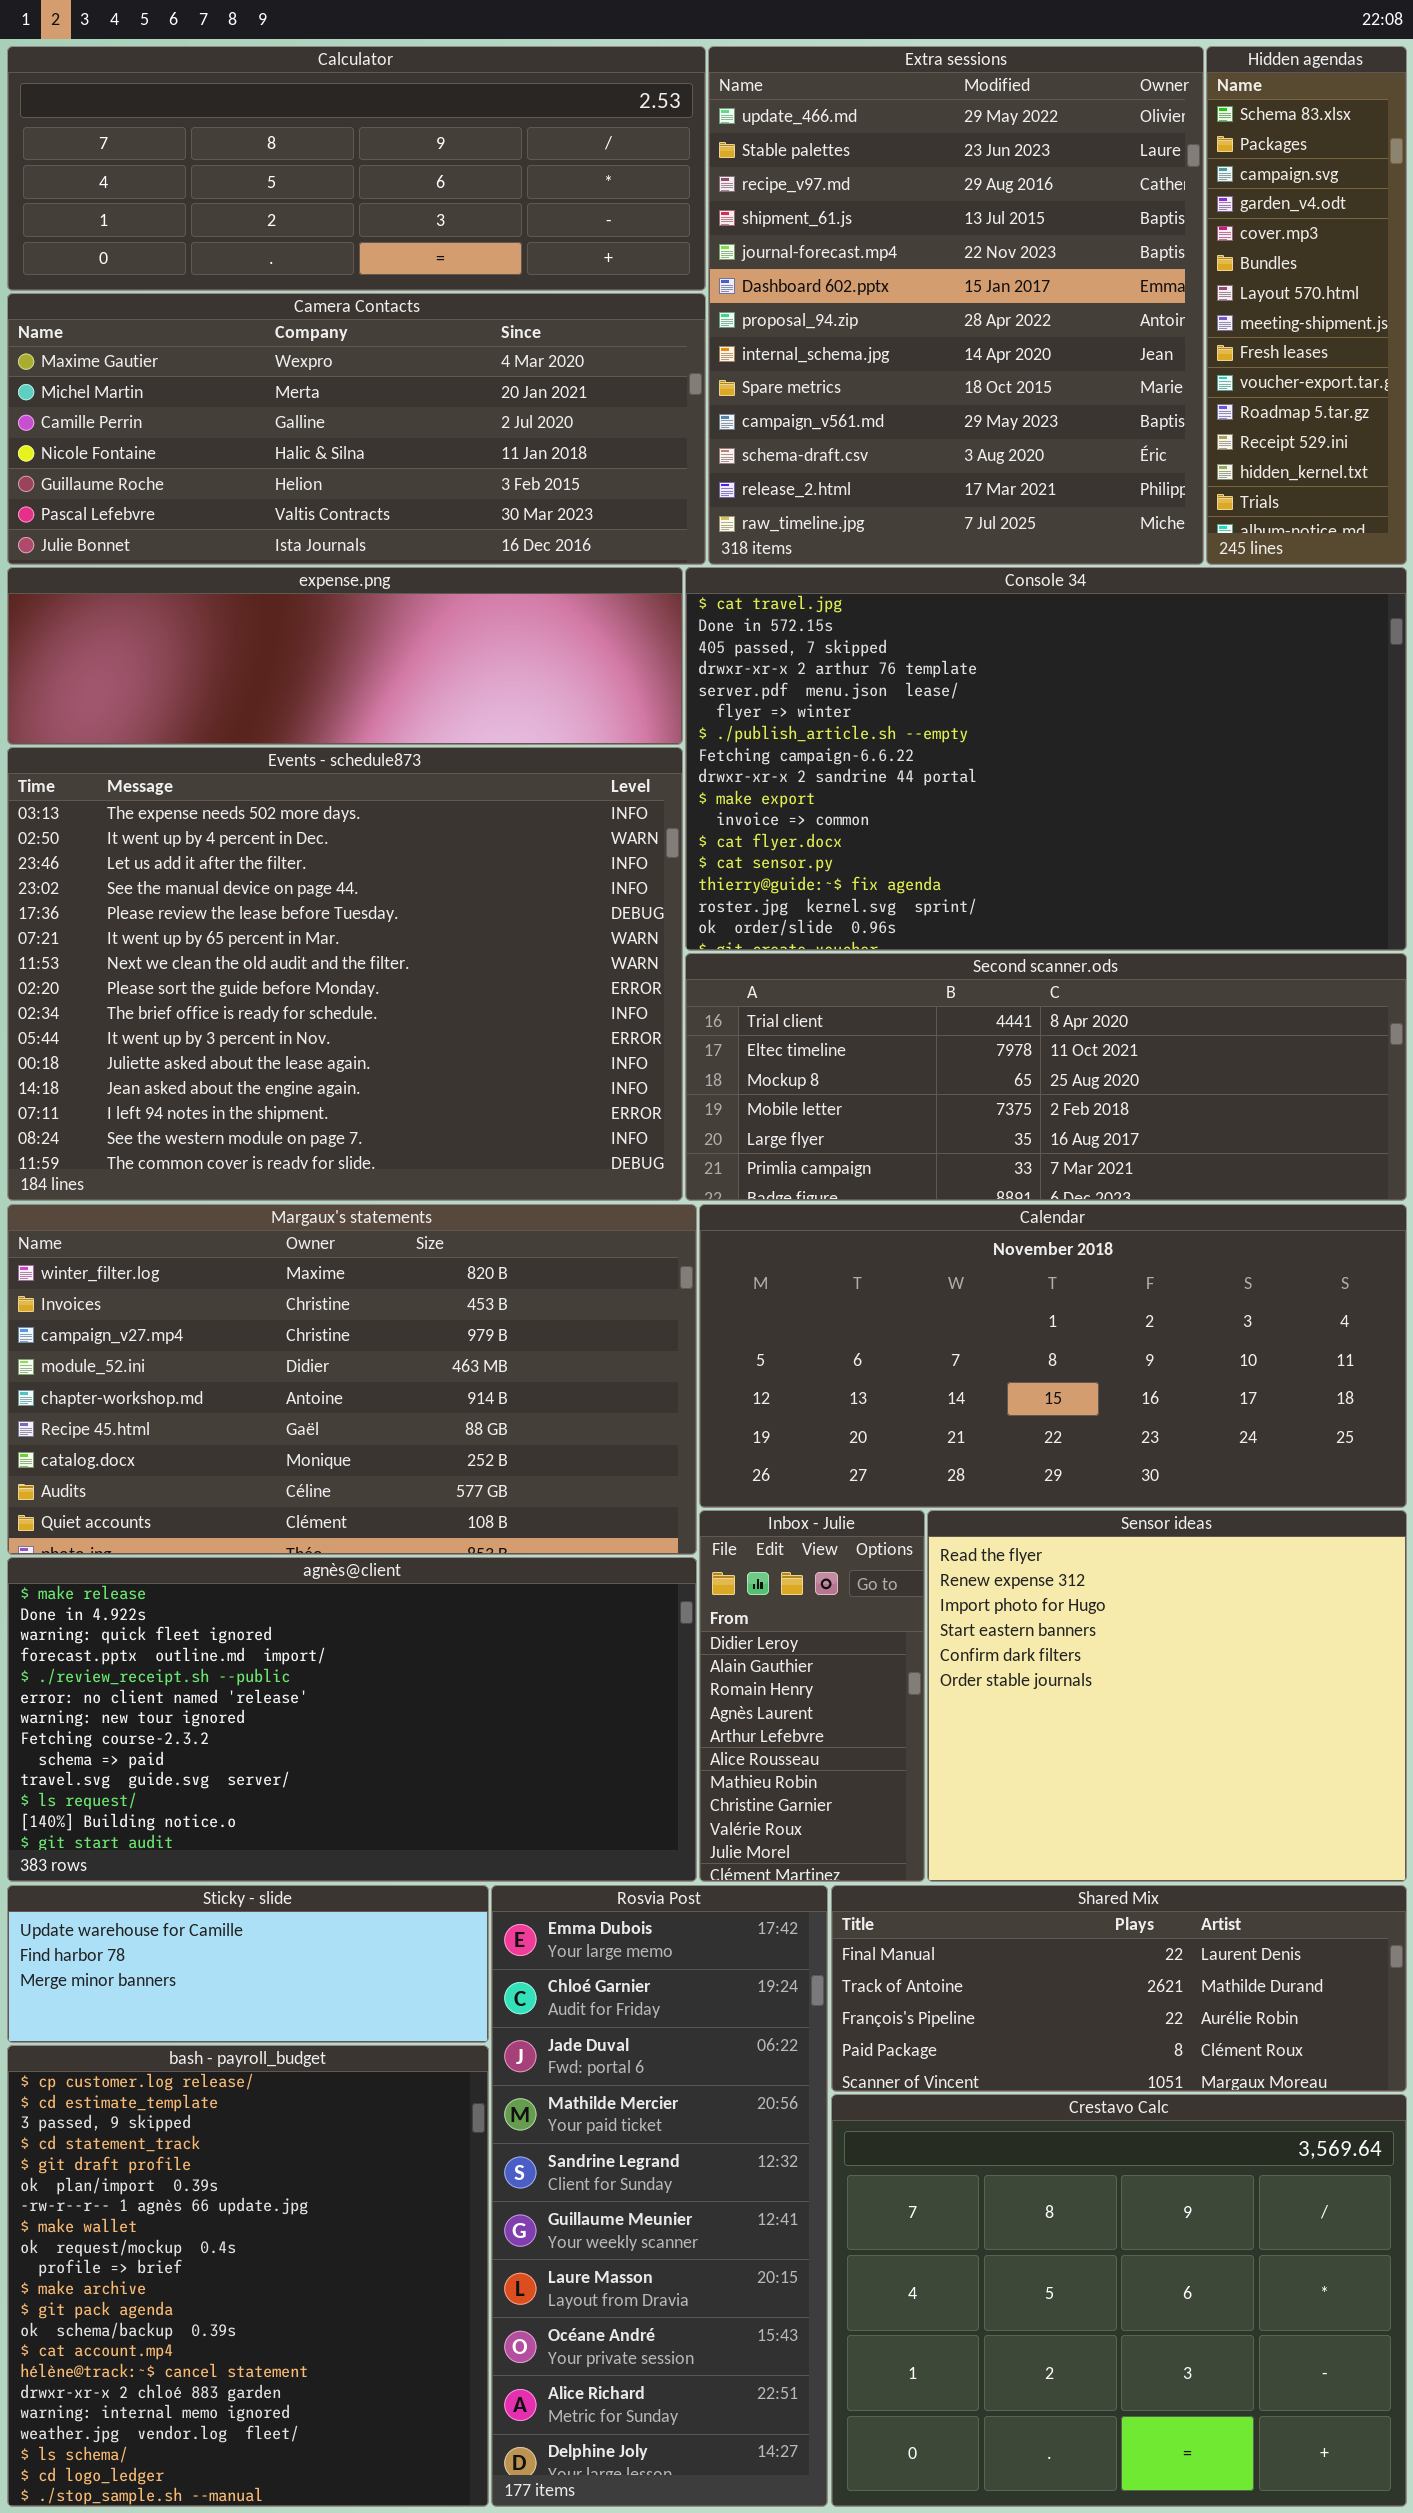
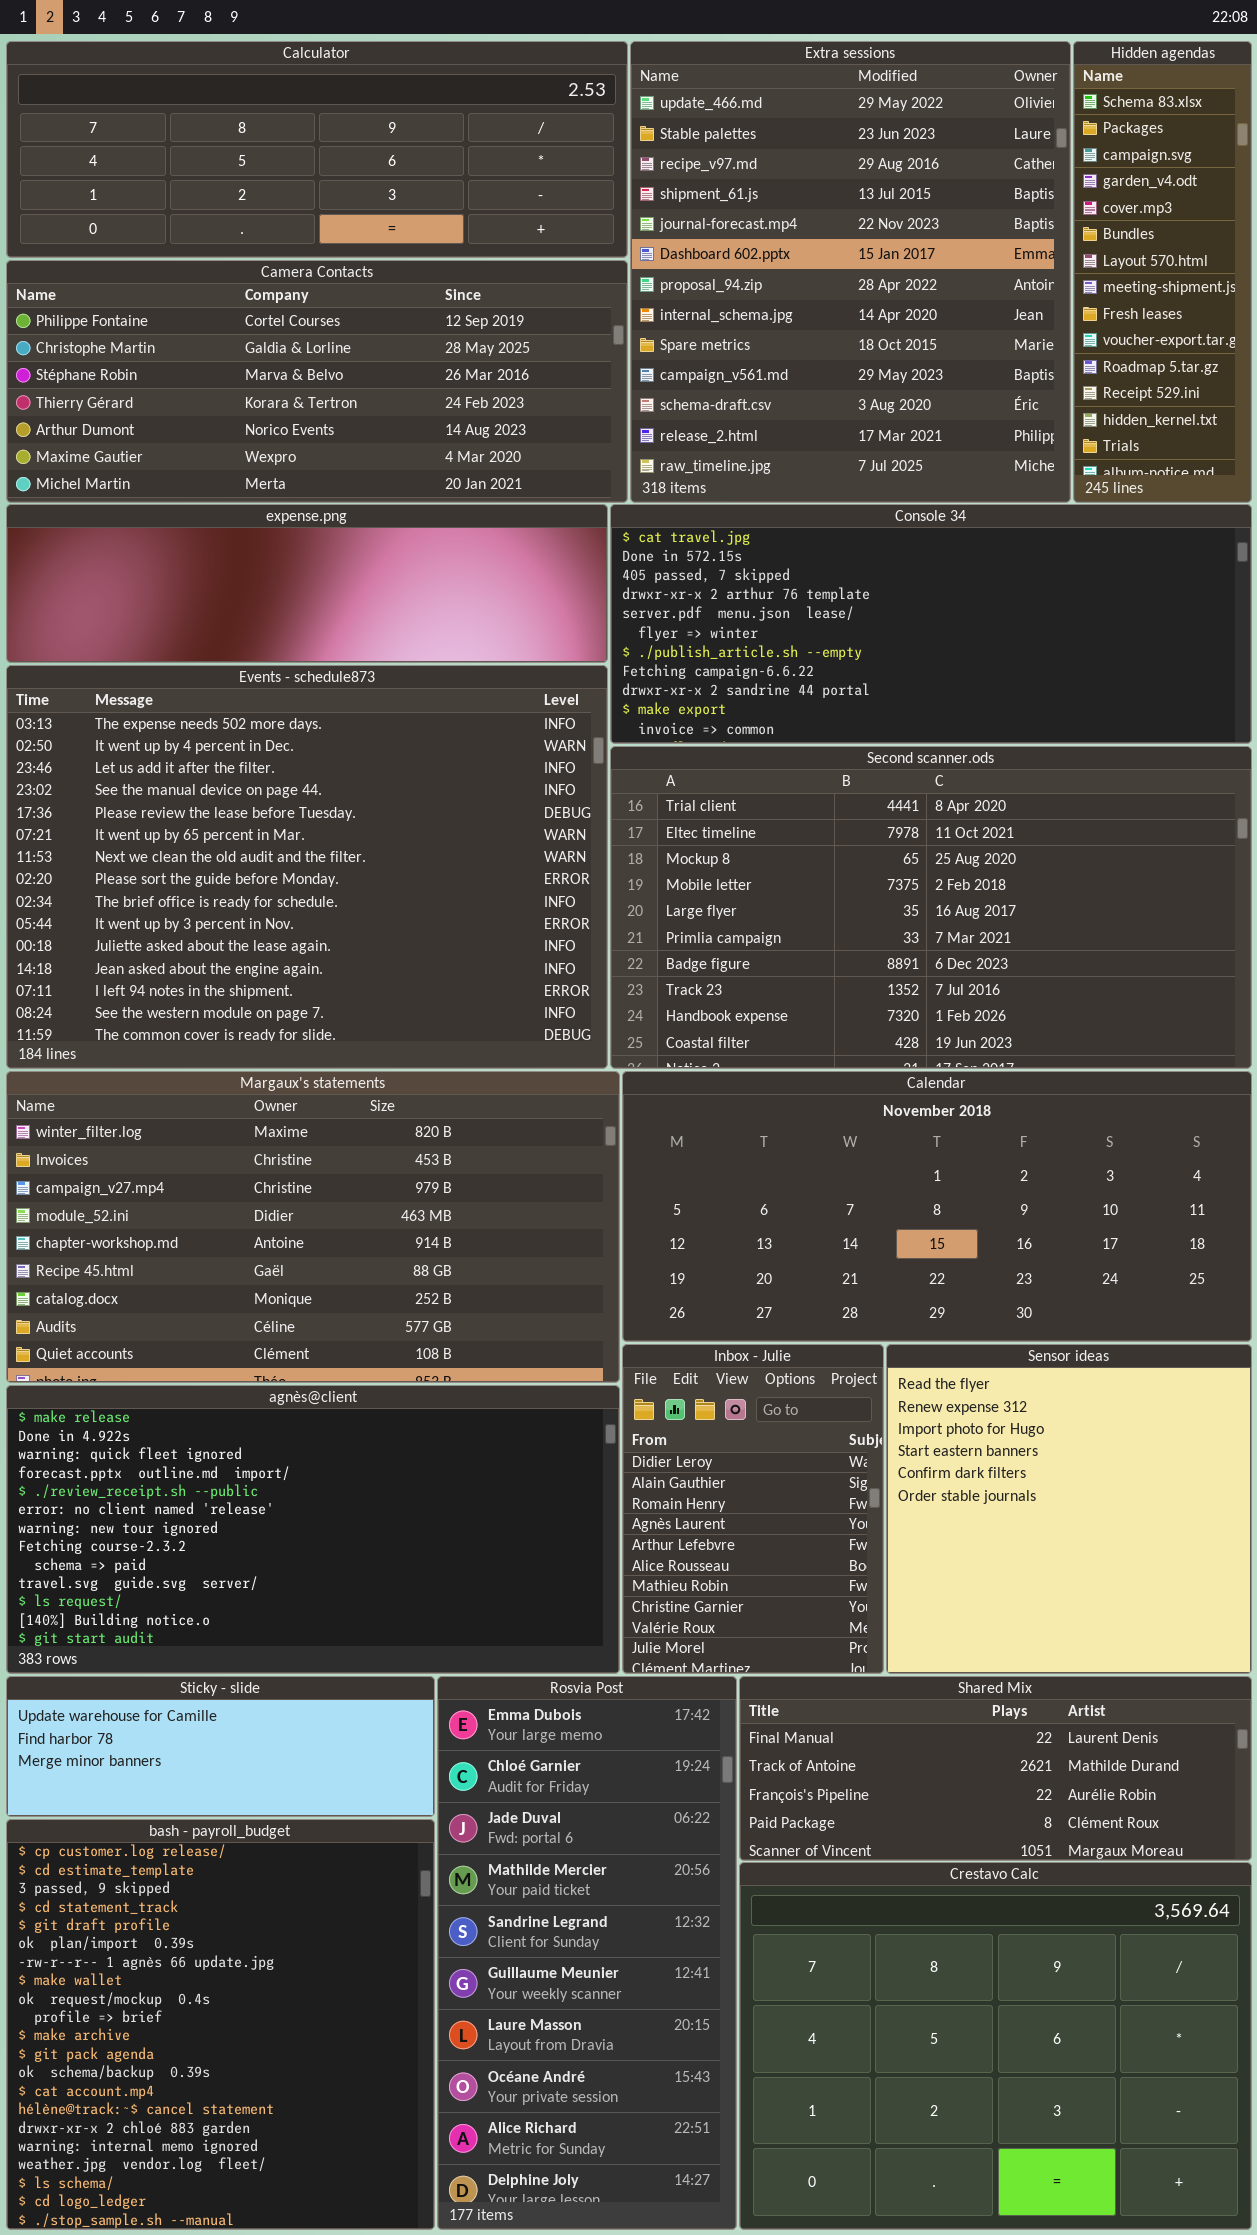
Camera Contacts: [7,293,706,565] -> [6,260,628,503], scrolled up 5 rows
Console 34: [685,567,1407,951] -> [610,504,1252,744], resized
Second scanner.ods: [685,953,1407,1201] -> [610,746,1252,1069], resized
Inbox - Julie: [699,1510,925,1882] -> [622,1344,884,1674], resized
Sensor ideas: [927,1510,1407,1882] -> [886,1344,1252,1674], resized

